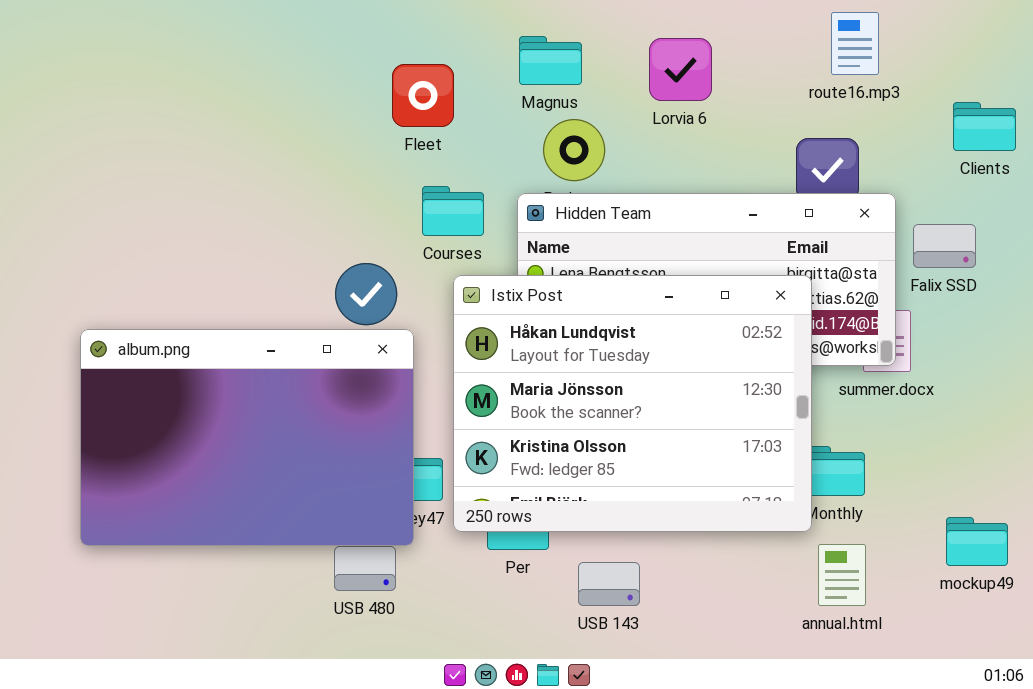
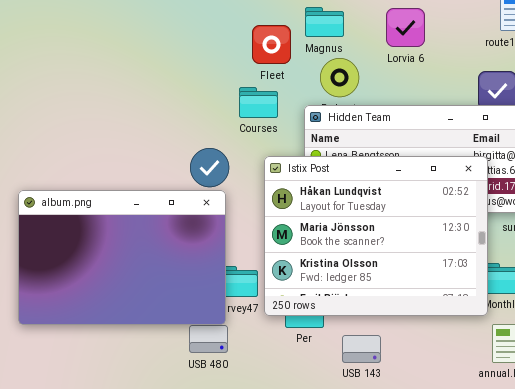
Fleet: [392,64,454,127] -> [252,25,291,64], moved
Courses: [422,186,484,236] -> [239,87,278,118], moved
album.png: [80,329,414,546] -> [18,190,226,325], moved

